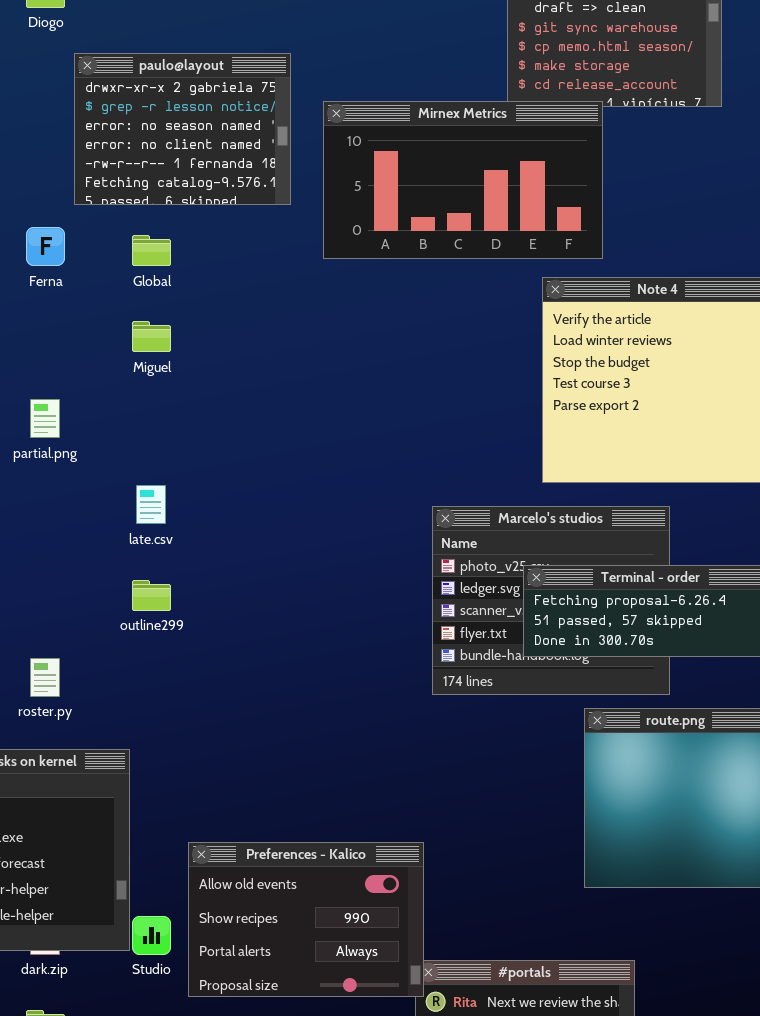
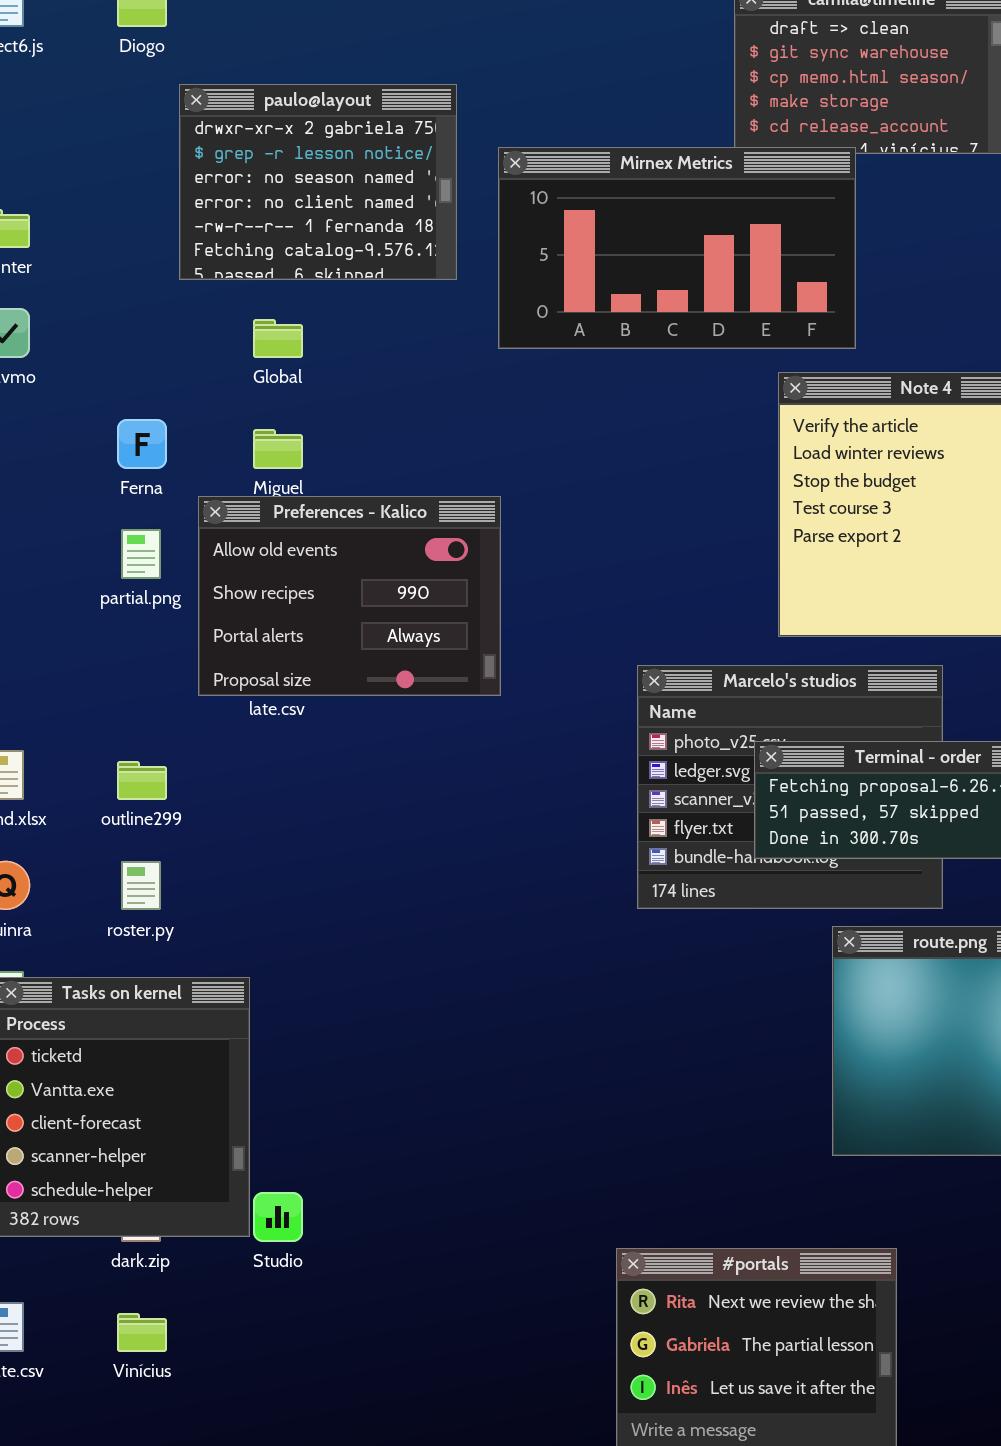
Ferna: [26,227,65,266] -> [117,419,167,469], moved
outline299: [132,580,171,611] -> [117,761,167,800], moved
Preferences - Kalico: [188,842,424,997] -> [198,496,501,696], moved

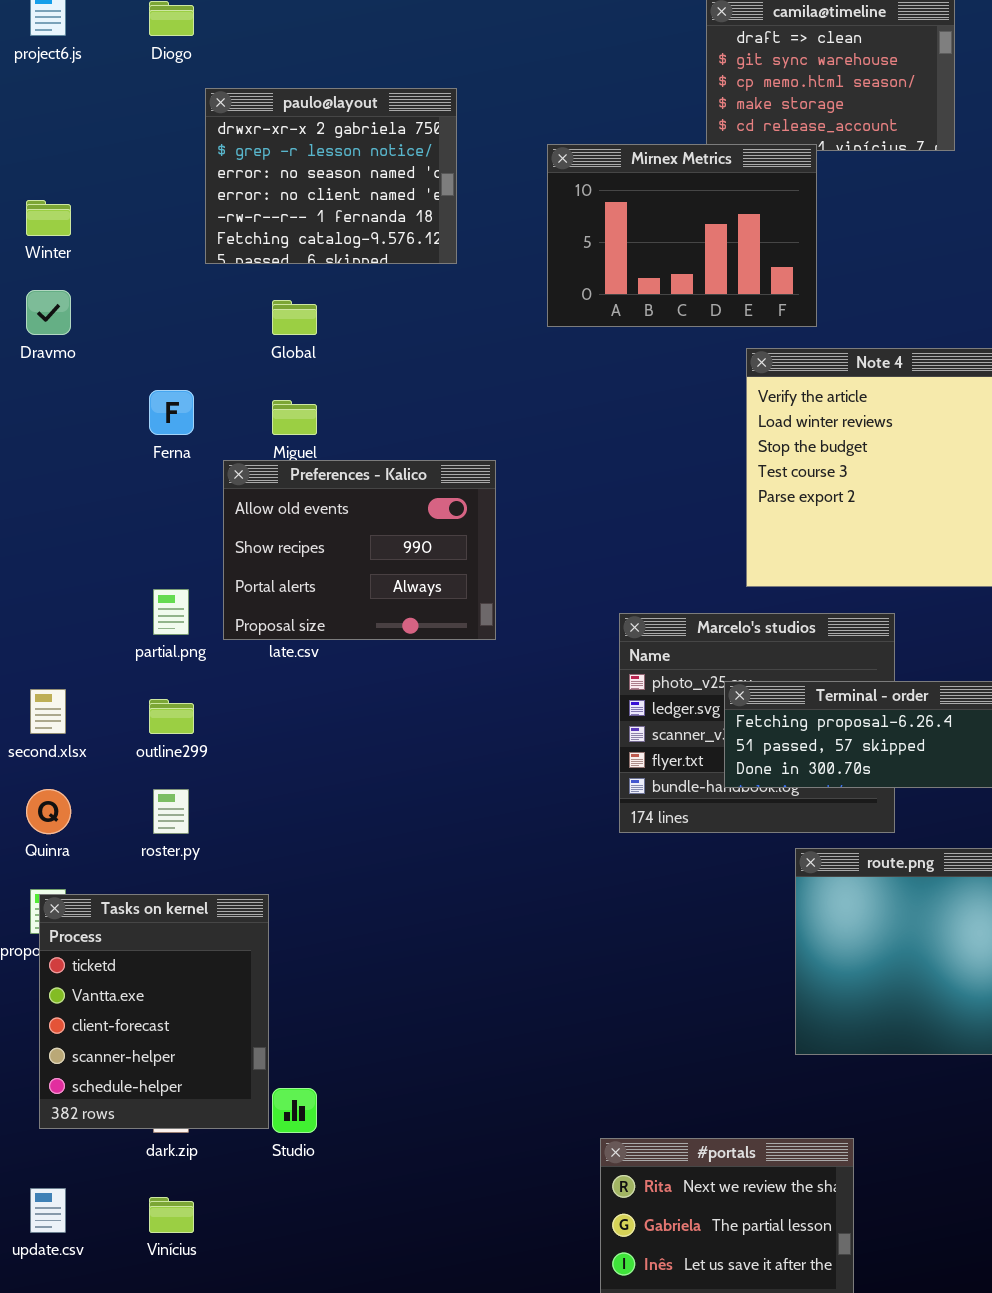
Mirnex Metrics: [498,147,856,349] -> [547,144,817,327], resized
partial.png: [121,529,161,579] -> [153,589,189,635], moved

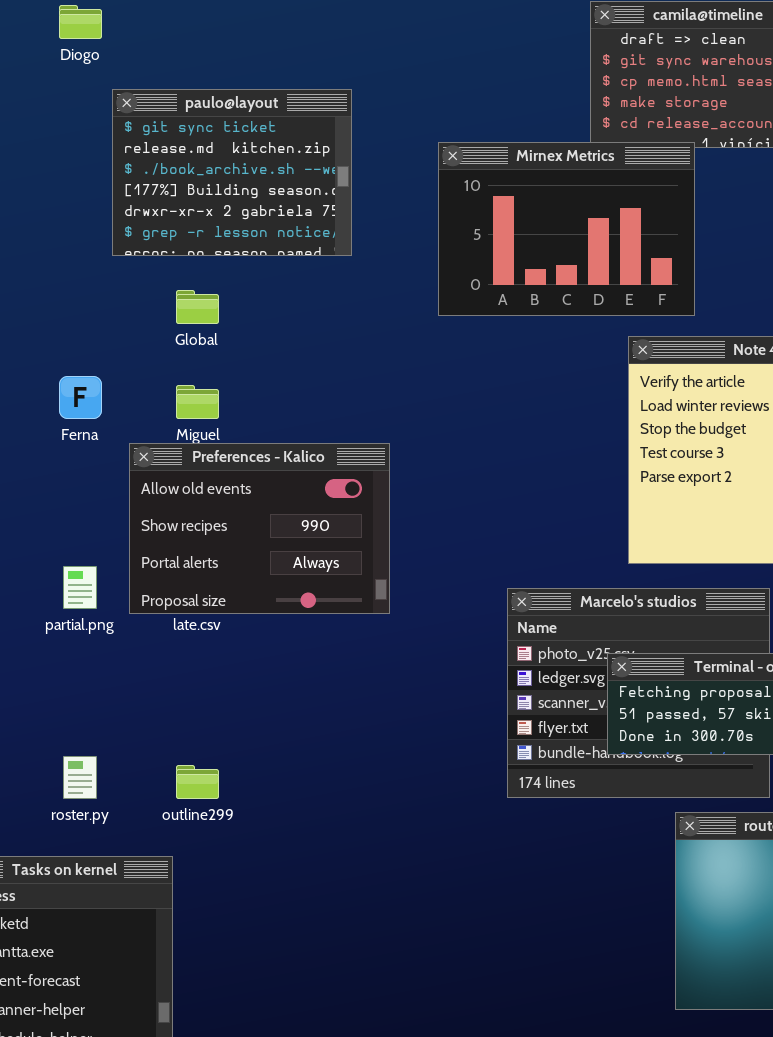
paulo@layout: [205,88,457,264] -> [112,89,352,256], scrolled up 4 rows
outline299: [149,699,194,734] -> [176,765,219,799], moved

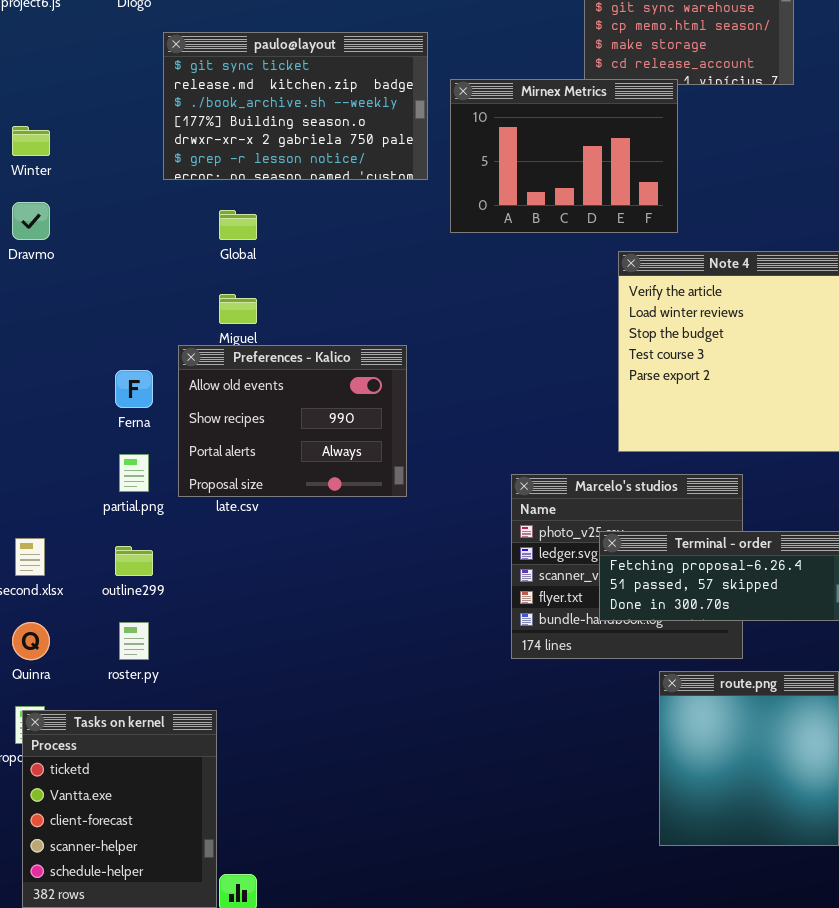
paulo@layout: [112,89,352,256] -> [163,32,428,180], resized
Ferna: [59,376,102,419] -> [115,370,153,408], moved
outline299: [176,765,219,799] -> [115,546,153,576], moved

